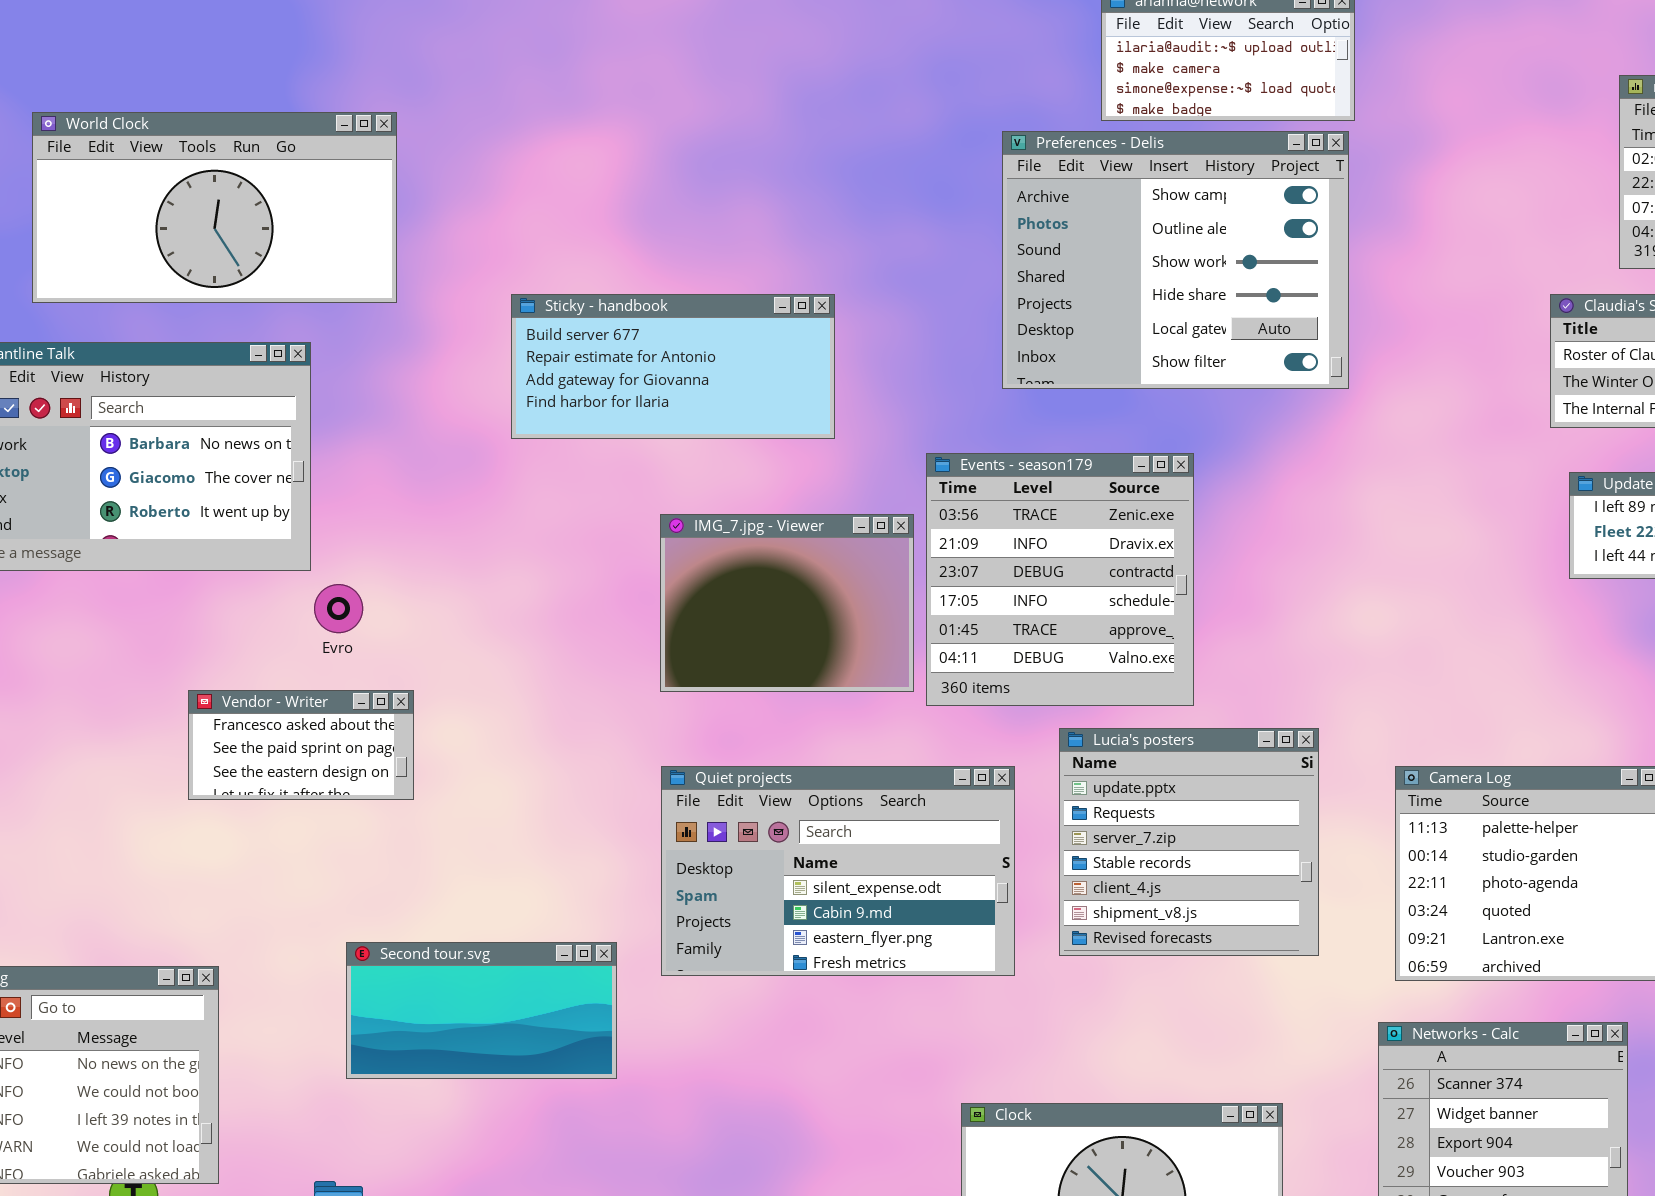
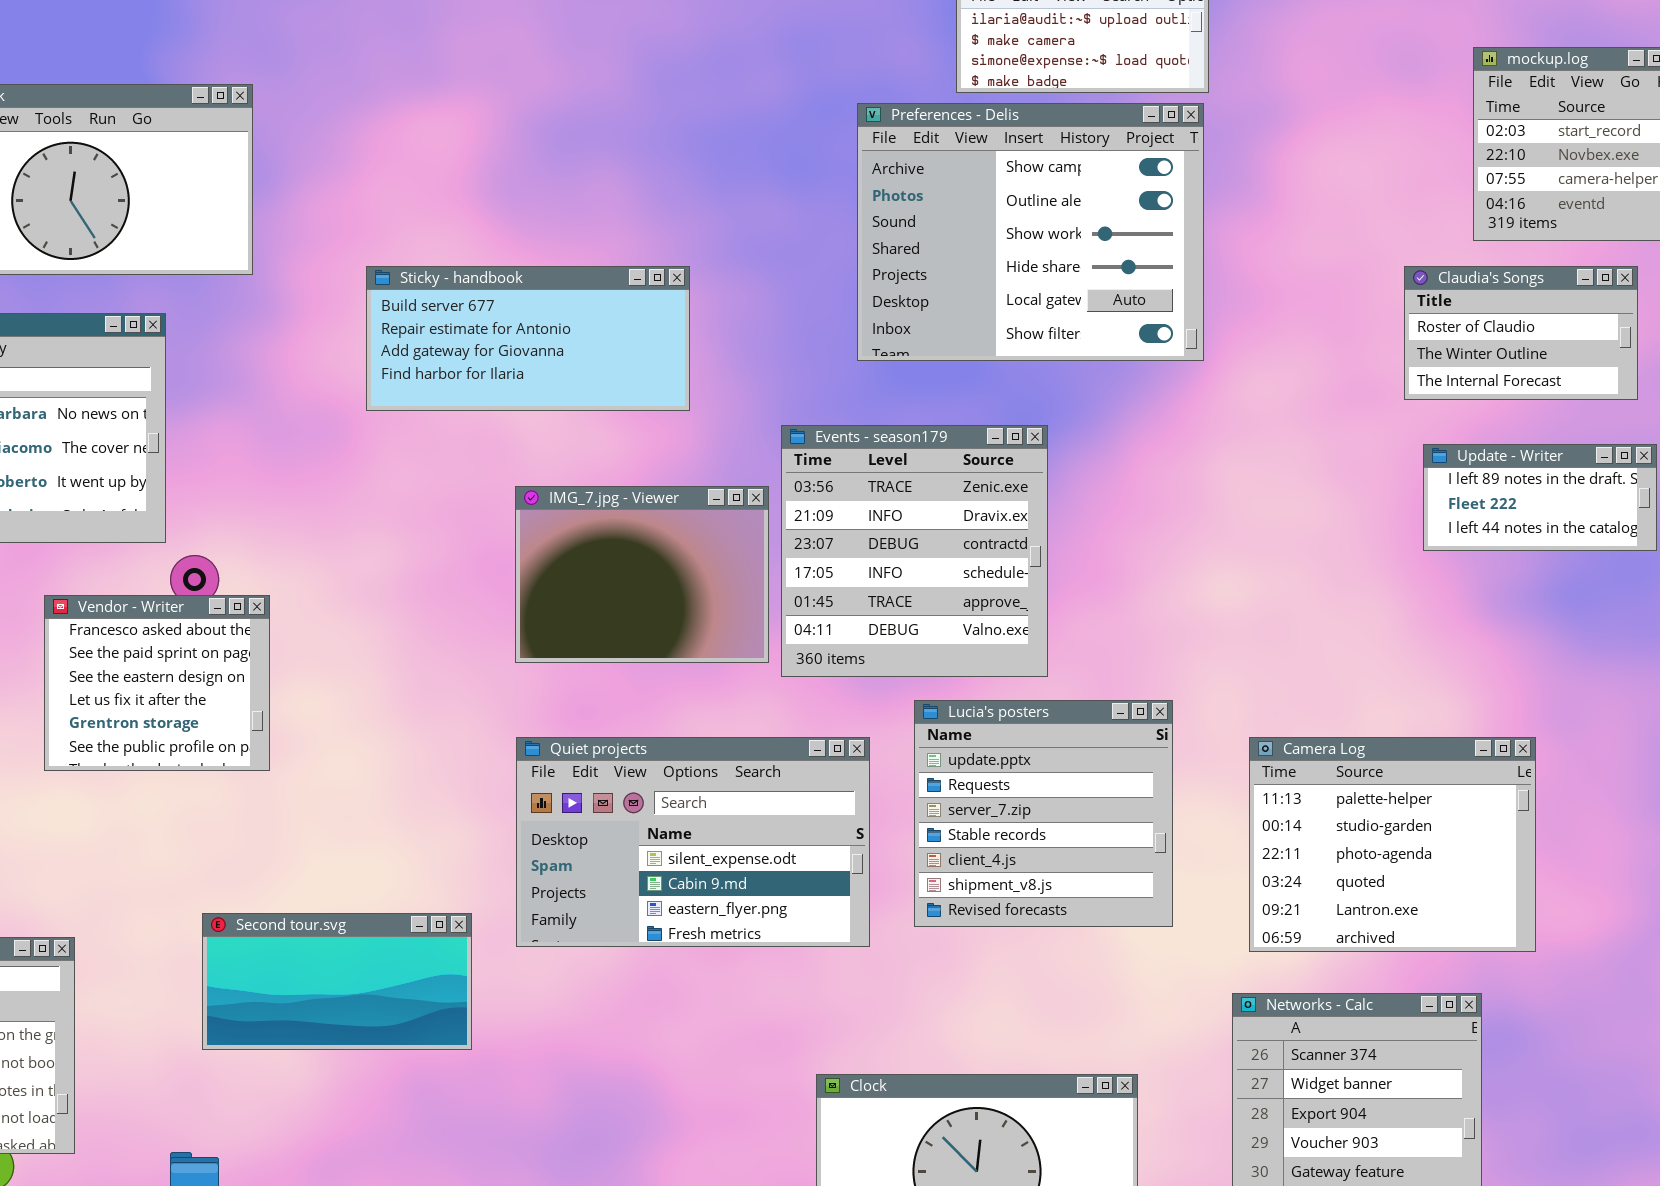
Vendor - Writer: [188,690,414,800] -> [44,595,270,771], resized

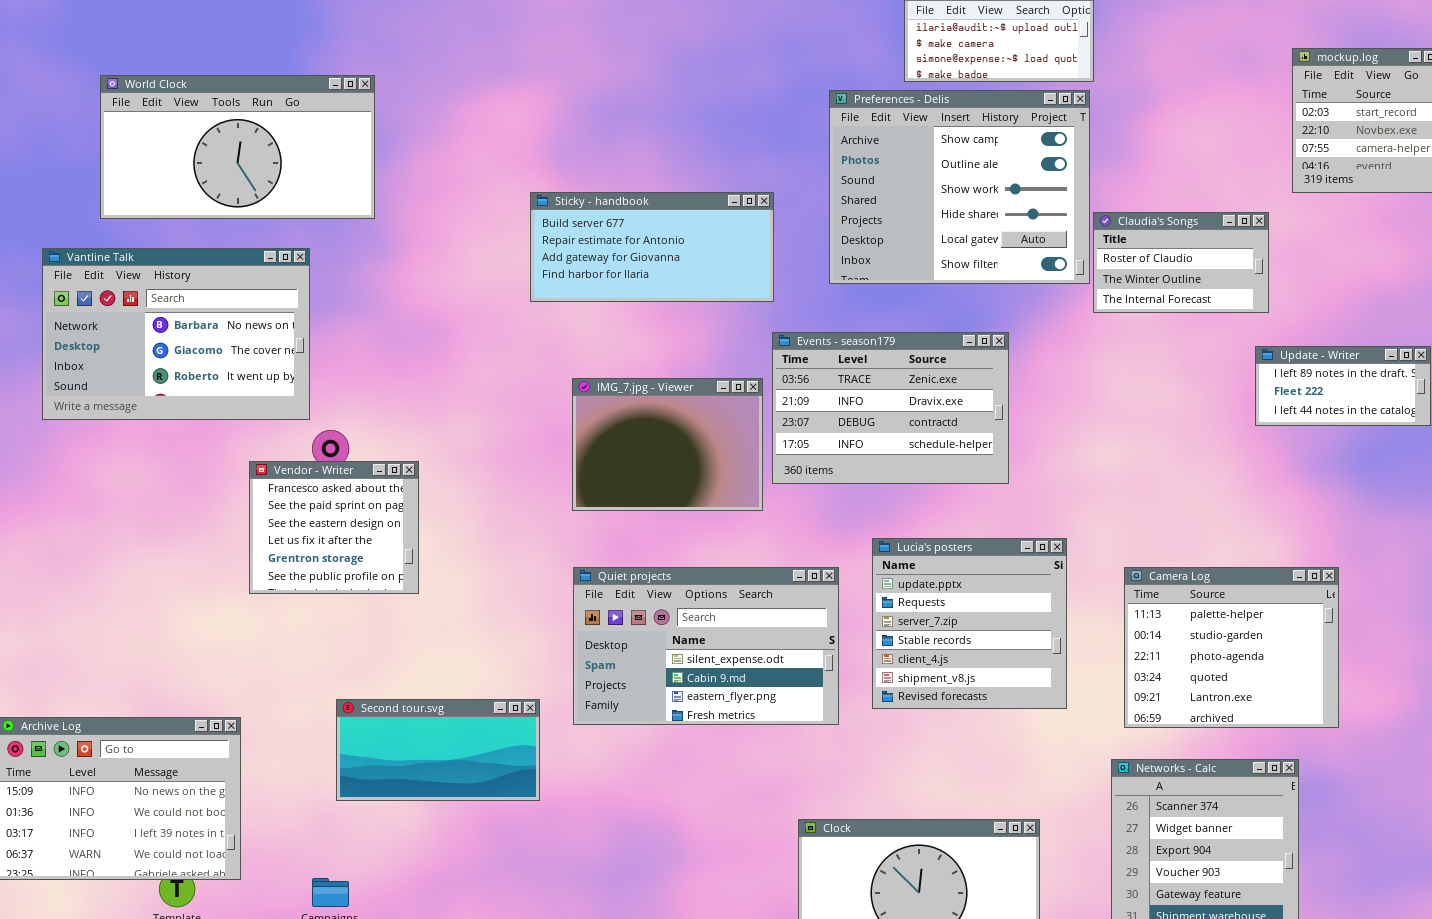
Sticky - handbook: [366,266,690,411] -> [530,192,774,302], moved
Claudia's Songs: [1404,266,1638,400] -> [1093,212,1269,313], moved
Events - season179: [781,425,1048,677] -> [772,332,1009,484], resized
Vendor - Writer: [44,595,270,771] -> [249,461,419,594], moved

